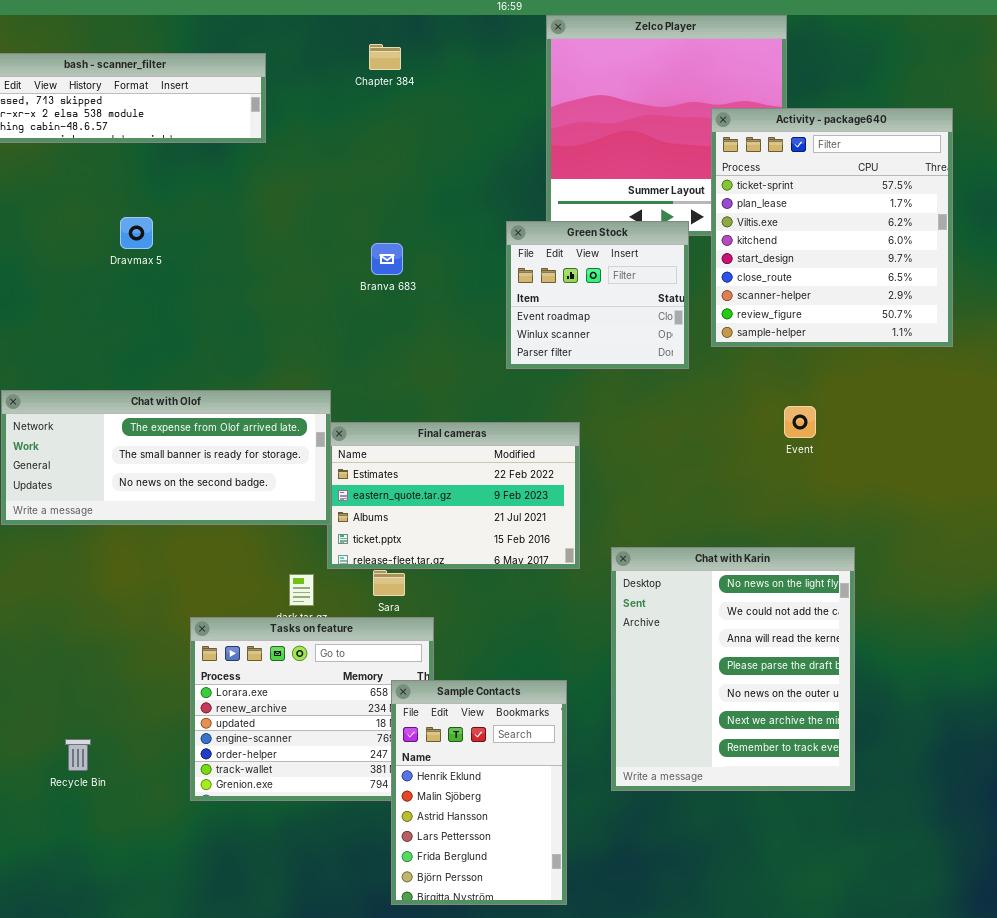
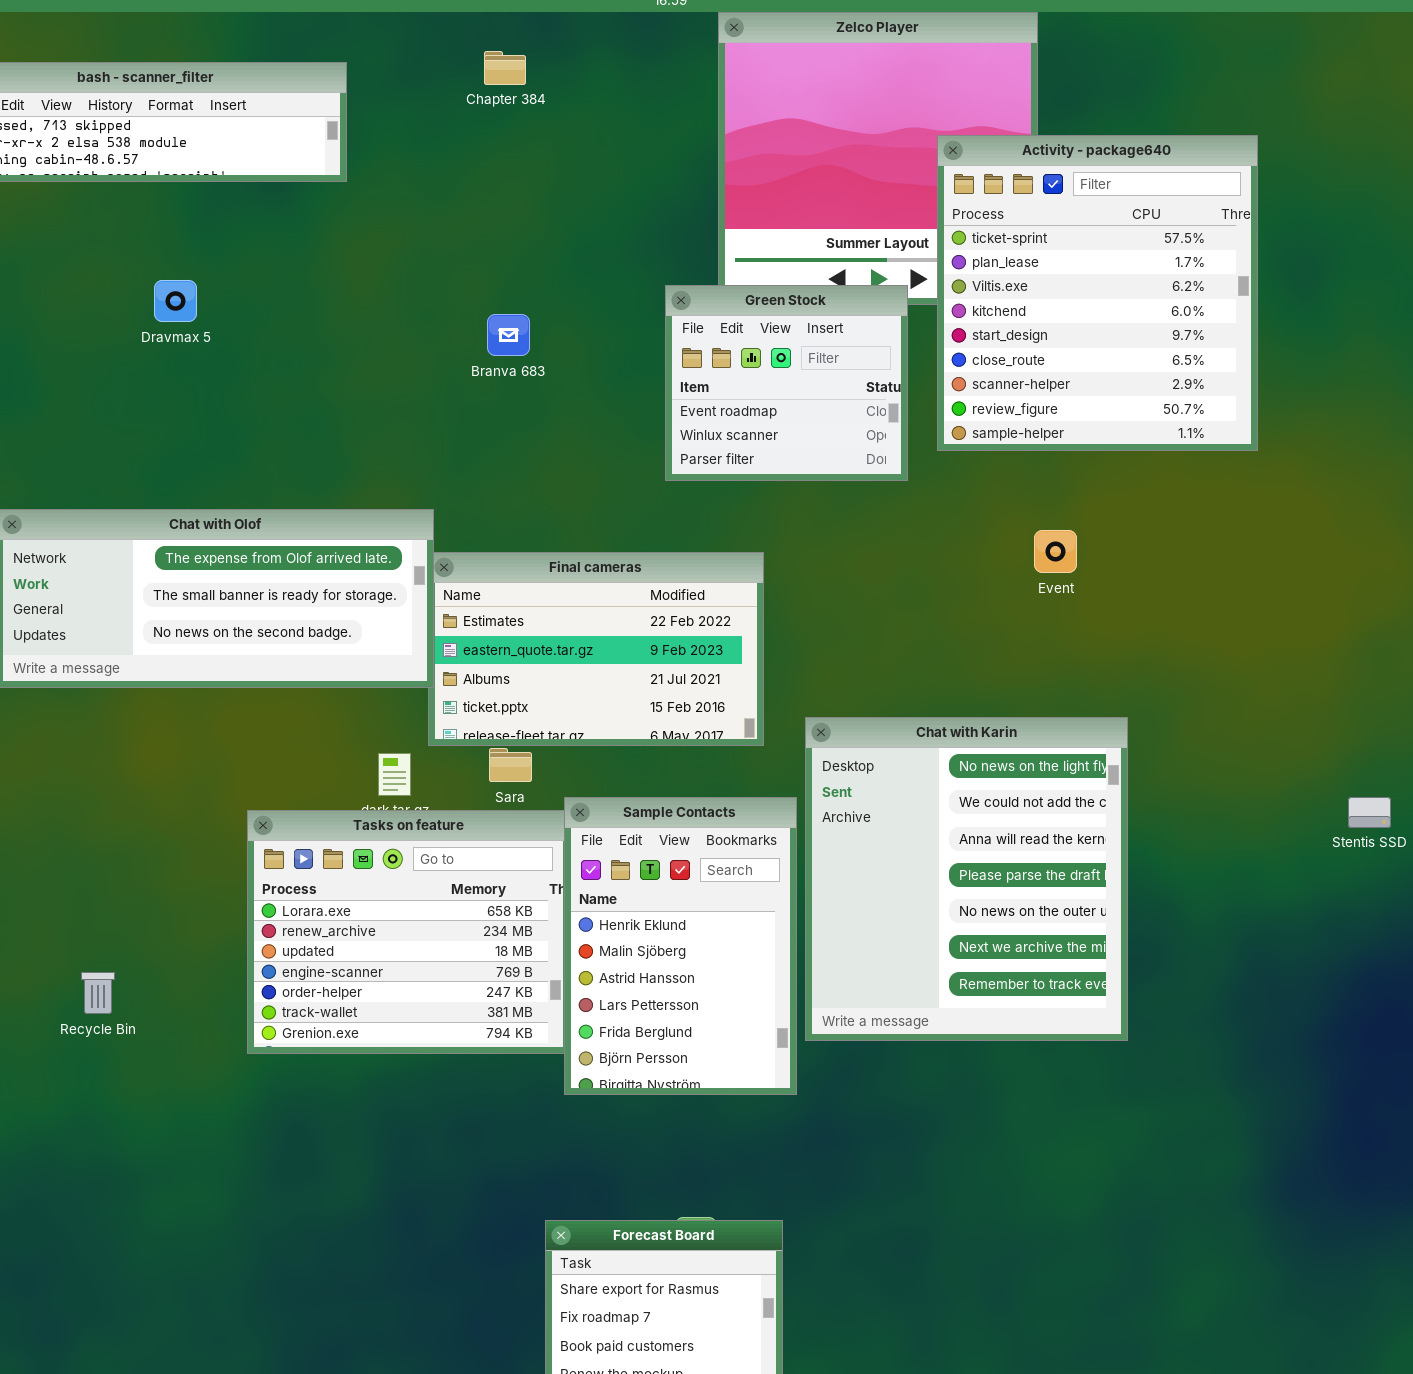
Sample Contacts: [391,680,567,905] -> [564,797,797,1095], moved

